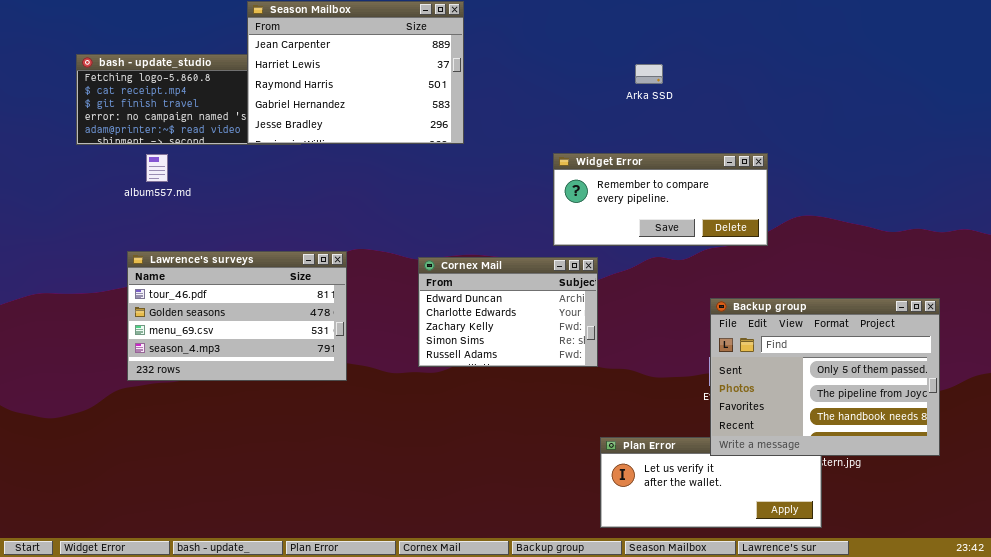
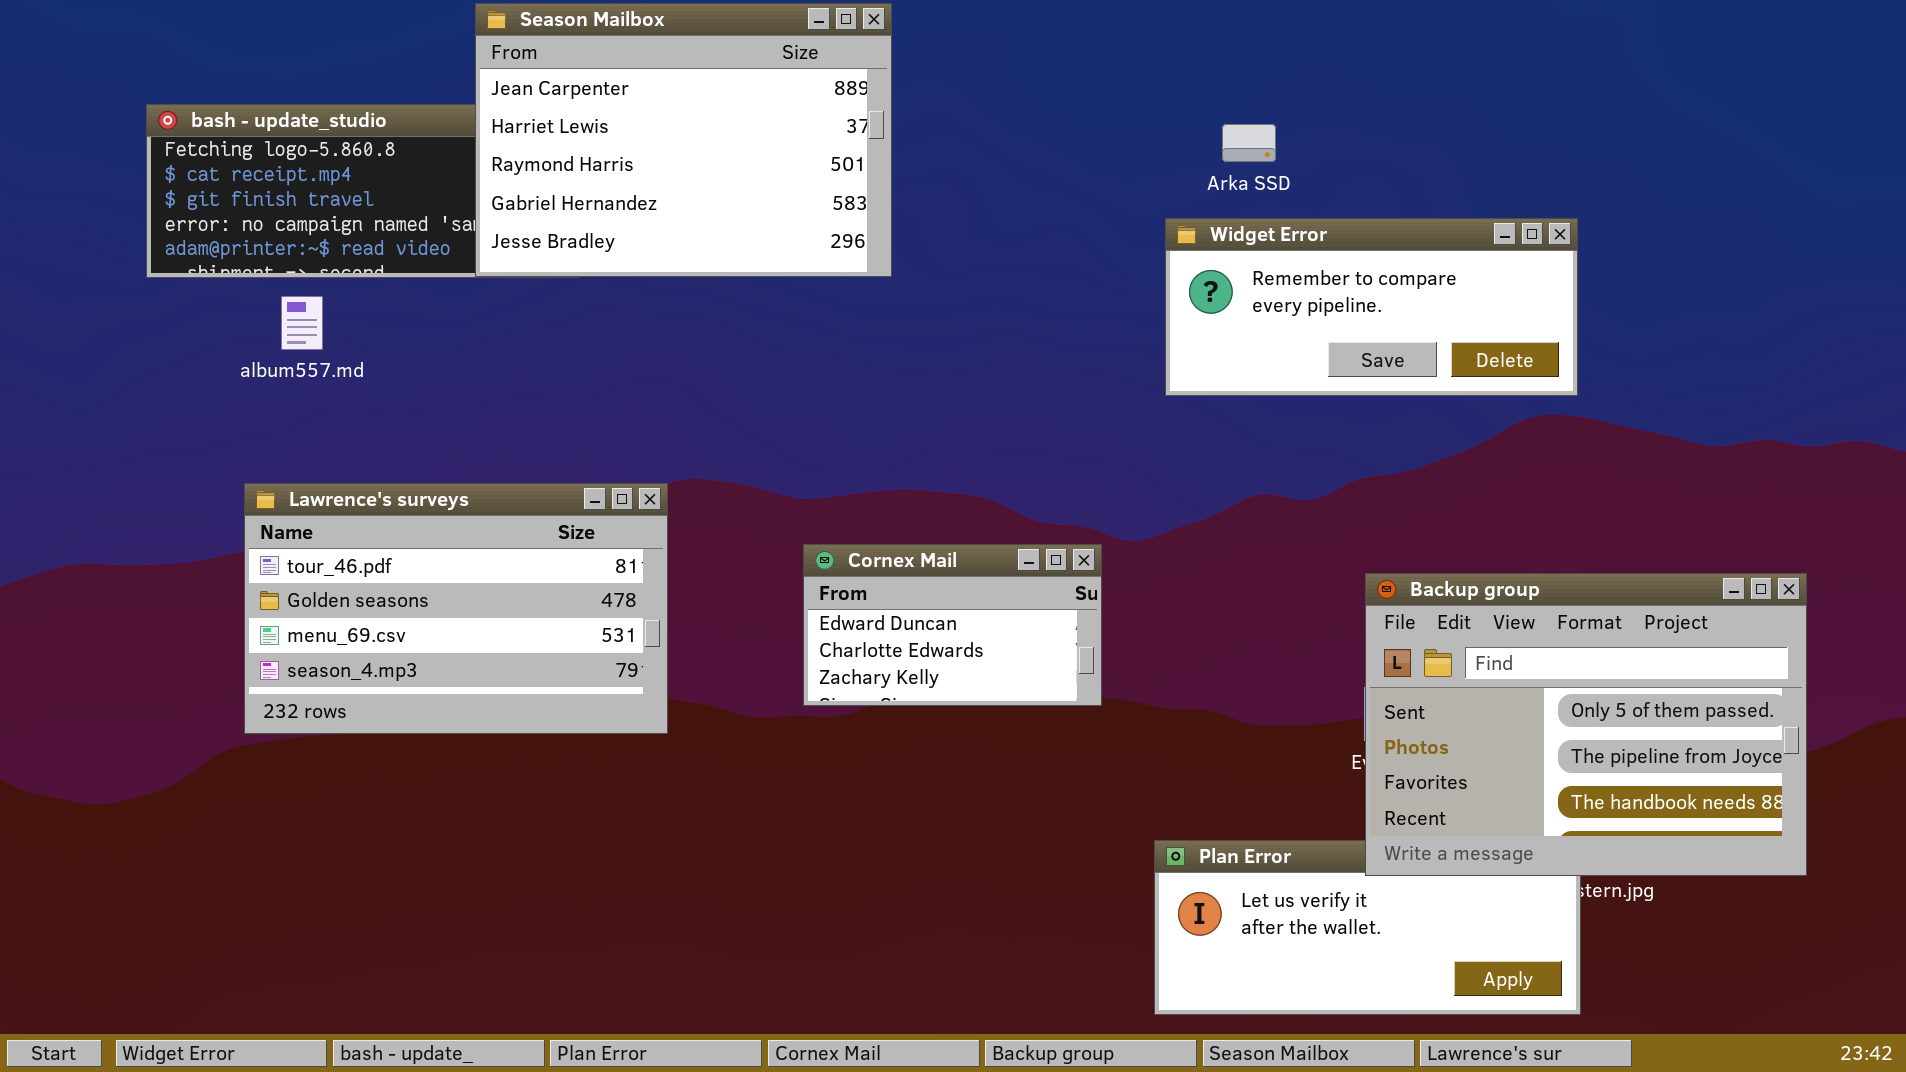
Widget Error: [553,153,768,246] -> [1165,218,1578,396], moved
Cornex Mail: [418,257,598,367] -> [803,544,1102,706], resized

